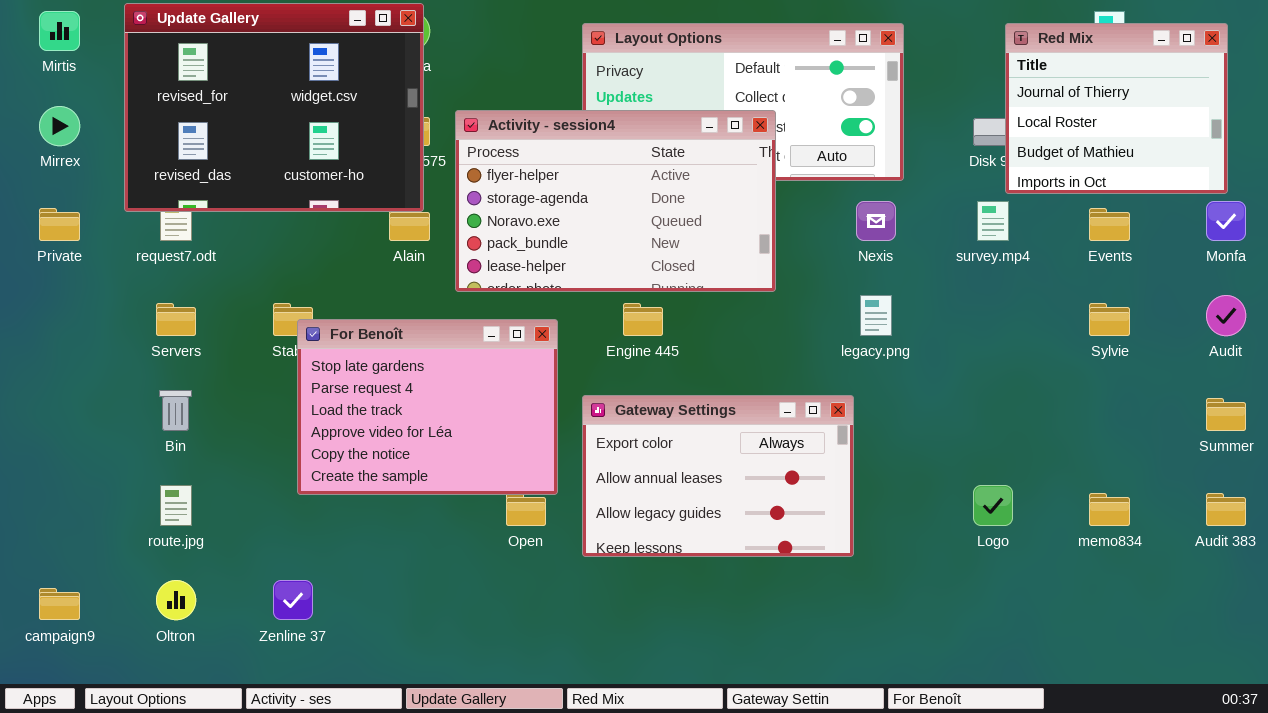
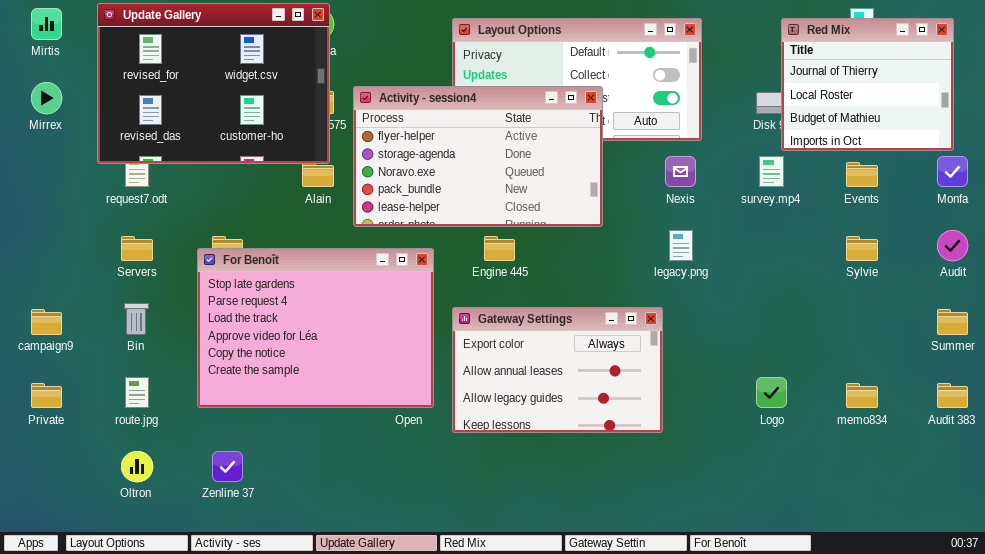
Private: [39,208,80,241] -> [31,383,62,408], moved
For Benoît: [297,319,558,495] -> [197,248,434,408], resized
campaign9: [39,588,80,620] -> [31,309,62,335], moved

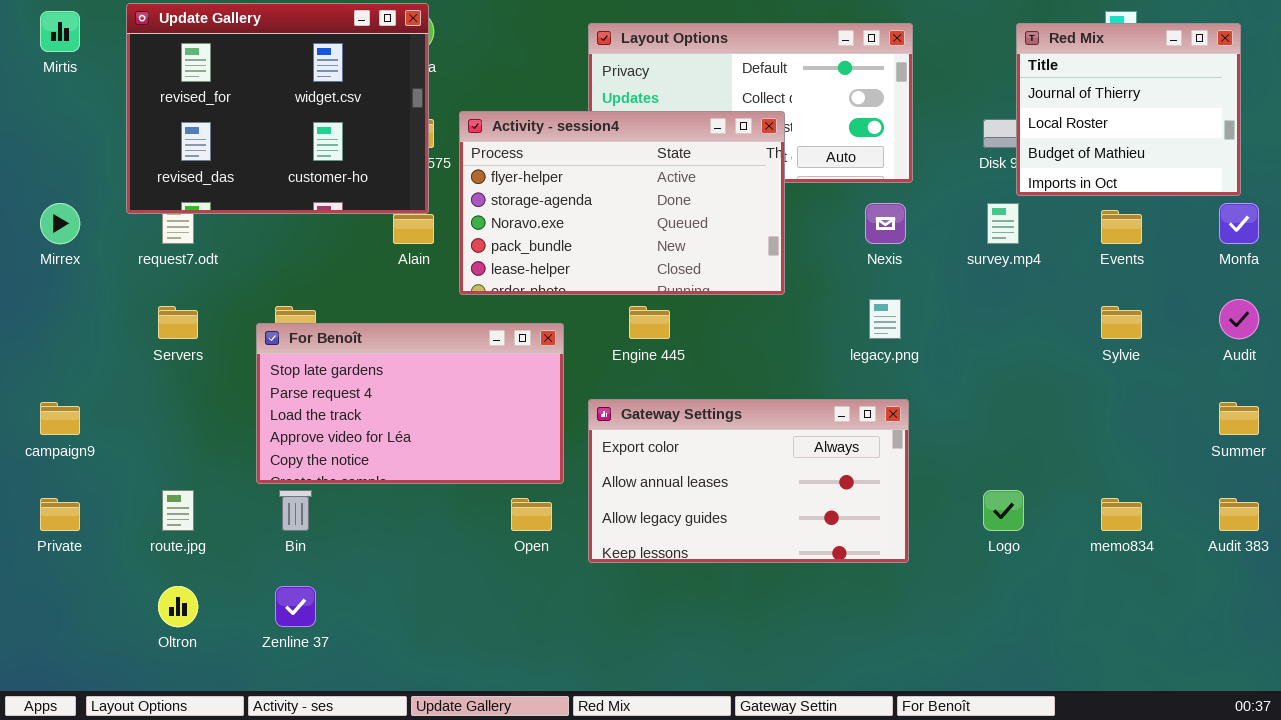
Mirrex: [31,82,62,114] -> [40,203,80,244], moved
For Benoît: [197,248,434,408] -> [256,323,564,484], resized
Bin: [124,303,149,335] -> [279,490,312,531], moved
Gateway Settings: [452,307,663,433] -> [588,399,909,563], resized

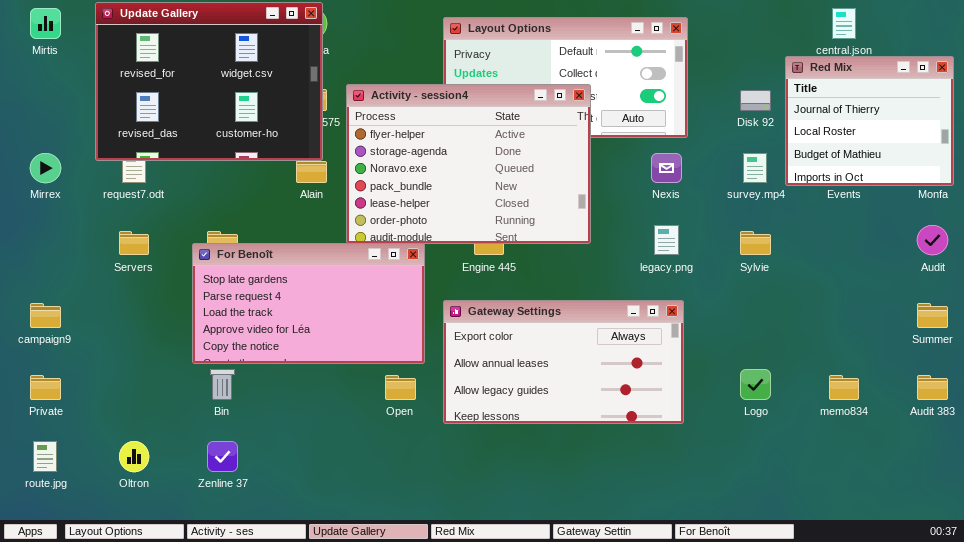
Red Mix: [1016,23,1241,196] -> [785,56,954,186], moved
Activity - session4: [459,111,785,295] -> [346,84,591,244], resized
Sylvie: [1101,306,1142,339] -> [740,231,771,255], moved
route.jpg: [162,490,194,531] -> [33,441,57,472], moved

